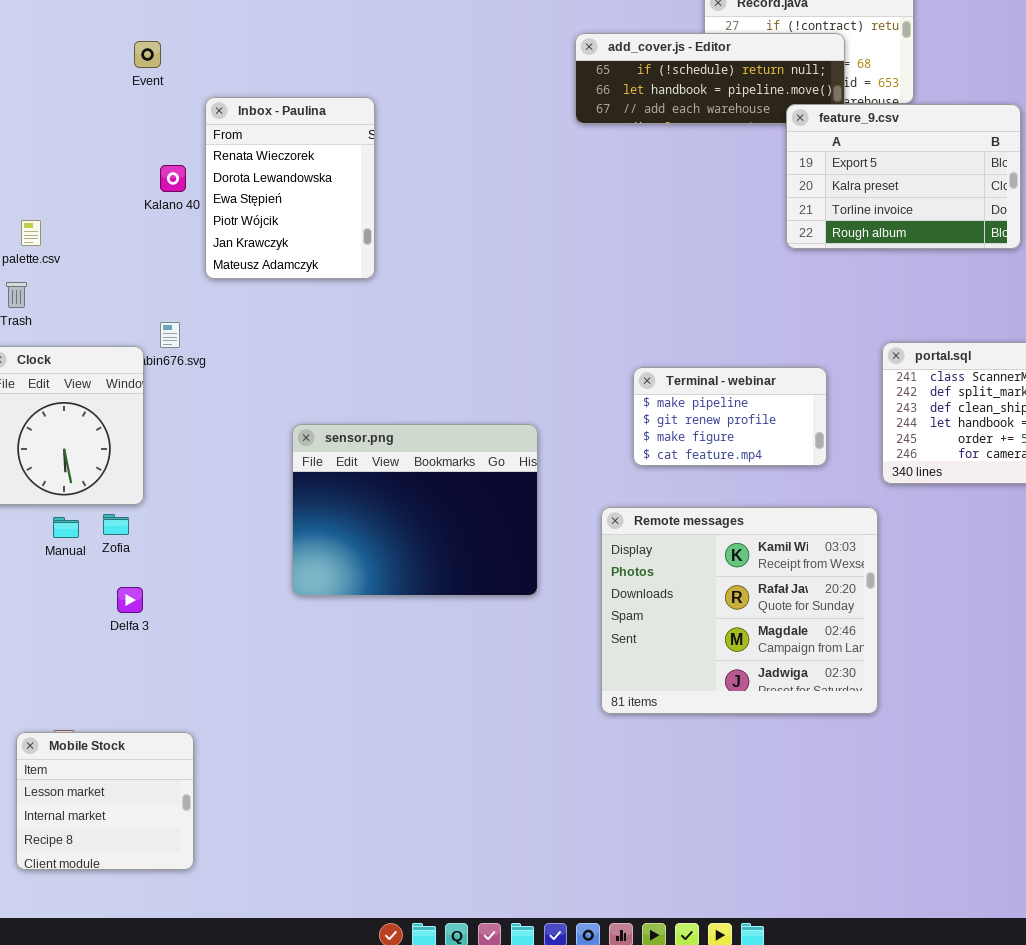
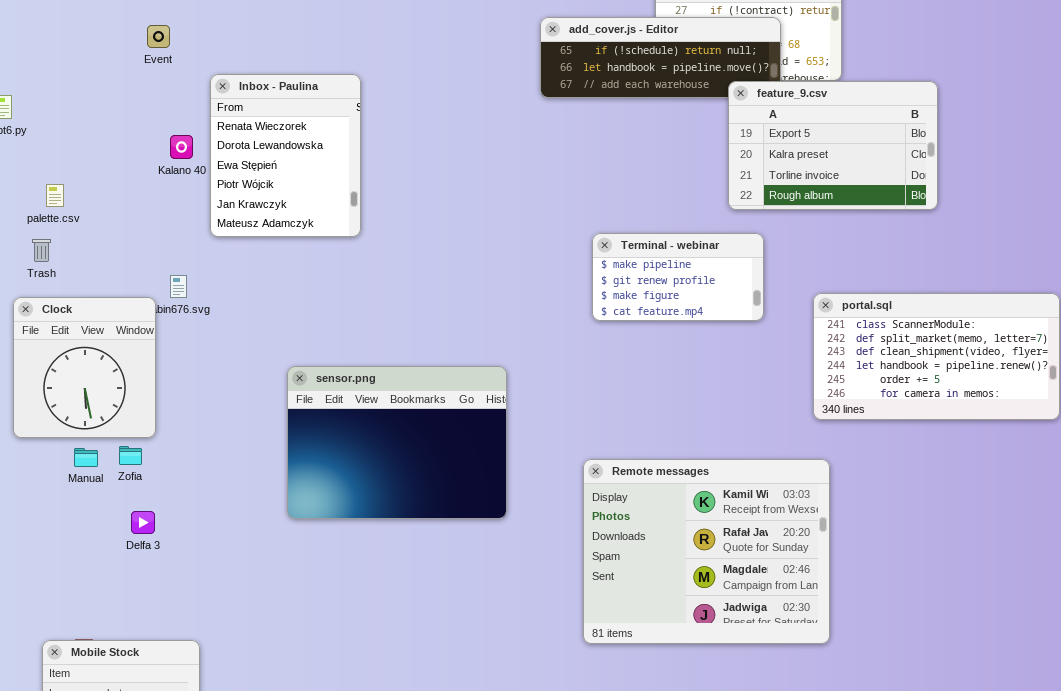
Terminal - webinar: [633,367,827,466] -> [592,233,764,321], moved
Remote messages: [601,507,878,714] -> [583,459,830,644], moved

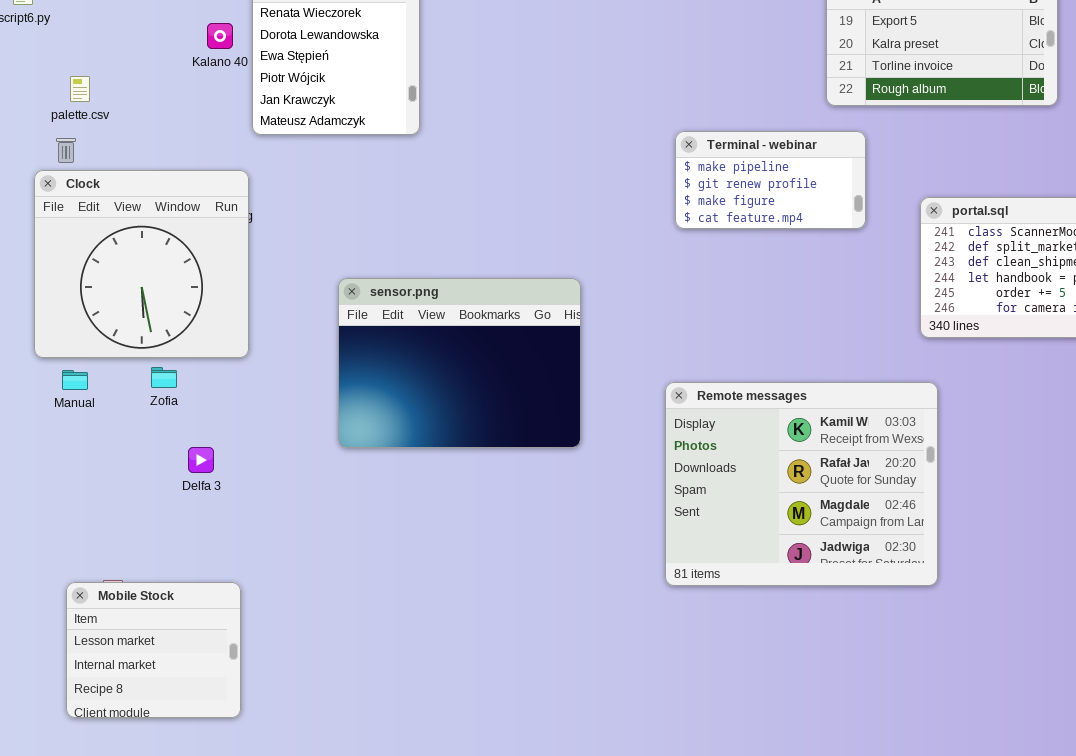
Clock: [13,297,156,438] -> [34,170,249,358], resized
Manual: [74,448,98,467] -> [62,370,88,390], moved
Delfa 3: [131,511,155,534] -> [188,447,214,473], moved

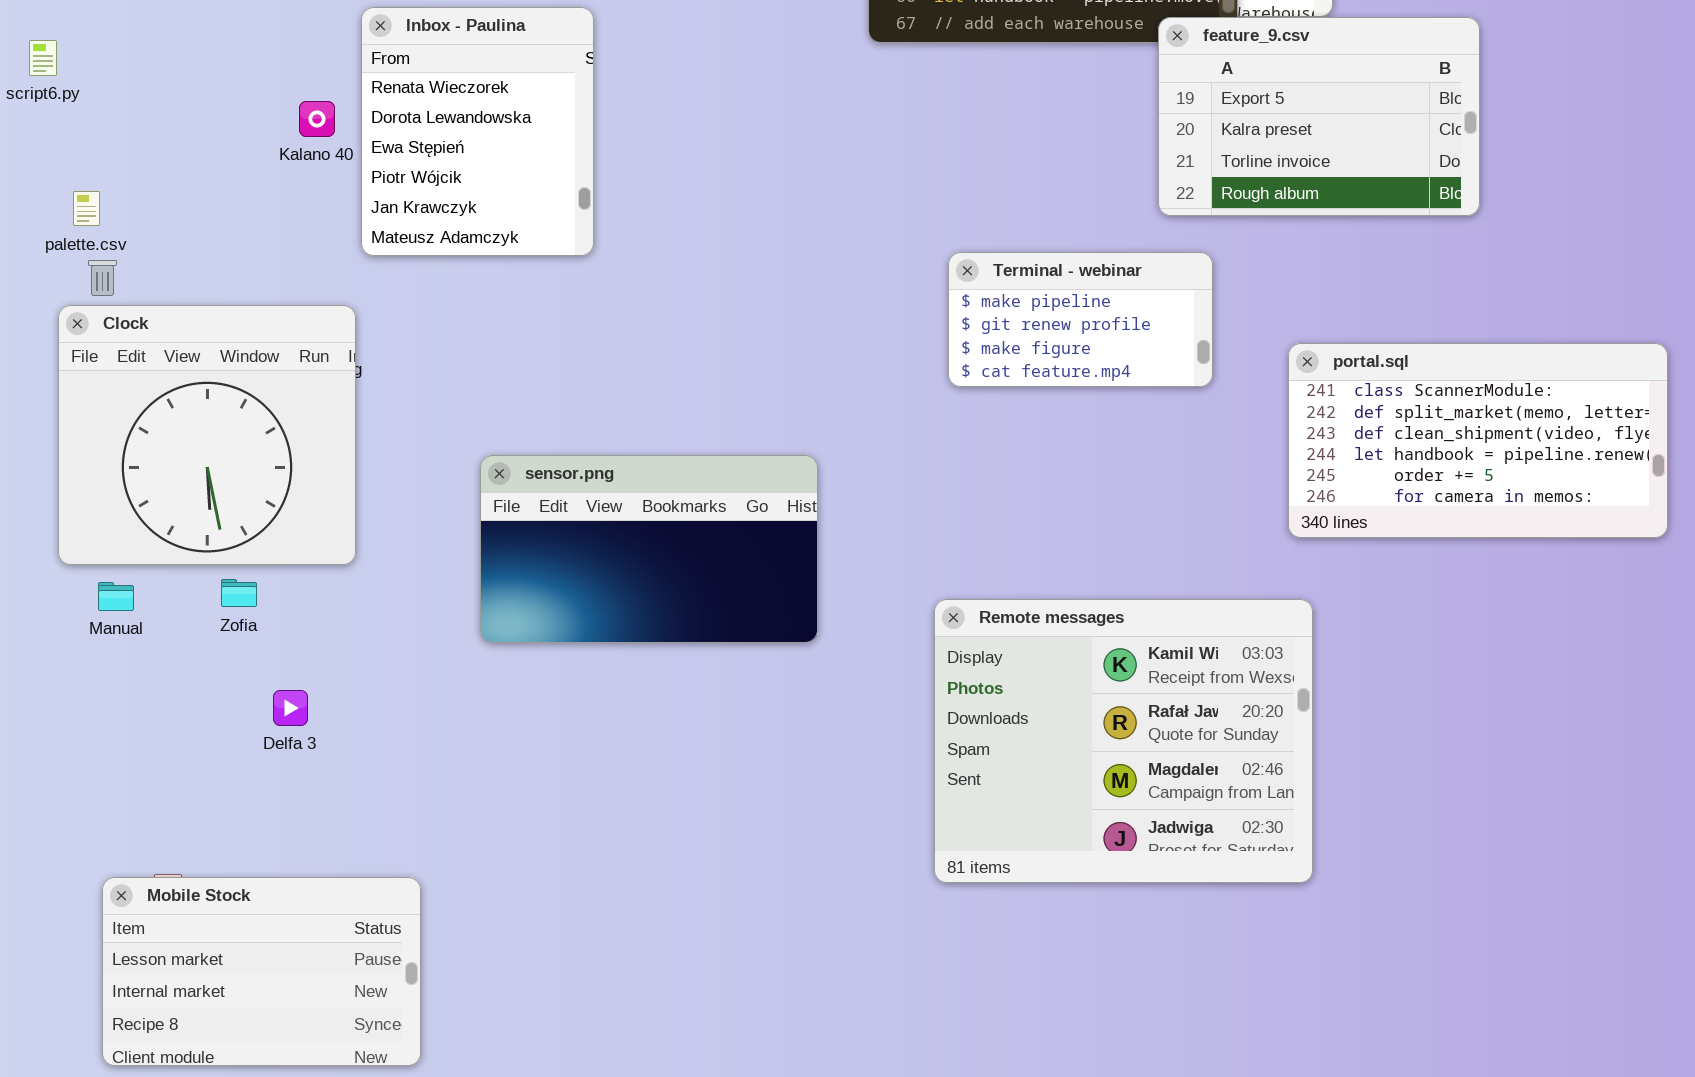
palette.csv: [70,76,90,102] -> [73,191,100,226], moved
sensor.png: [338,278,581,448] -> [480,455,818,643], resized
Mobile Stock: [66,582,241,718] -> [102,877,421,1066], resized

